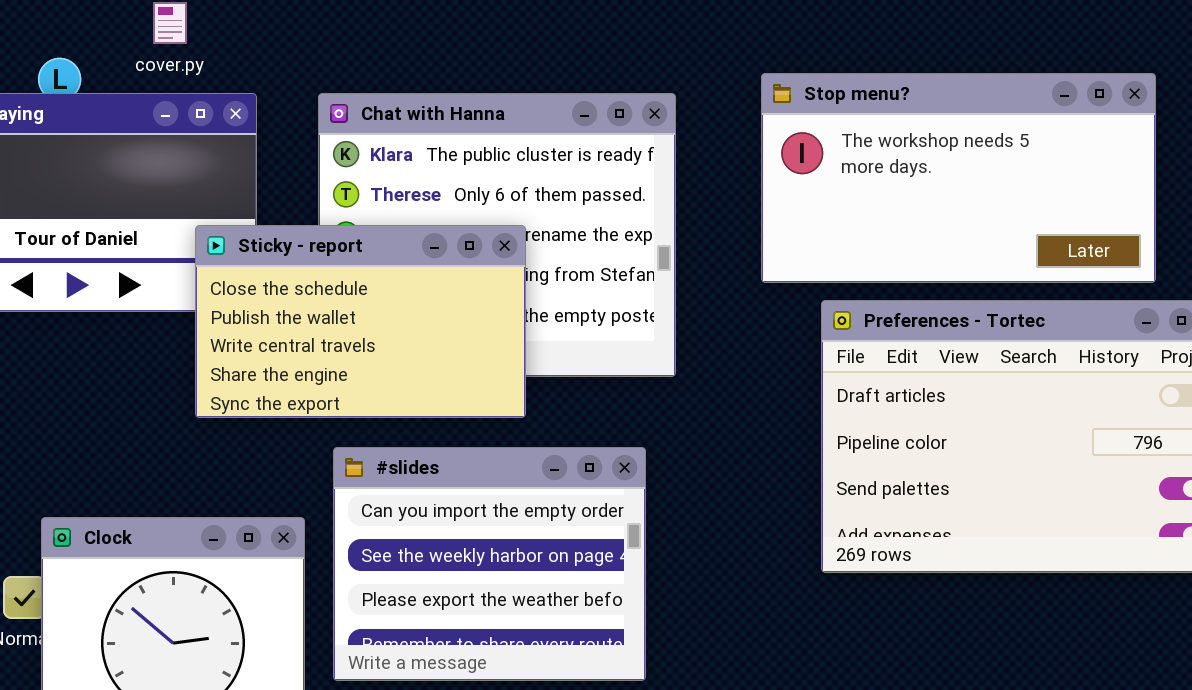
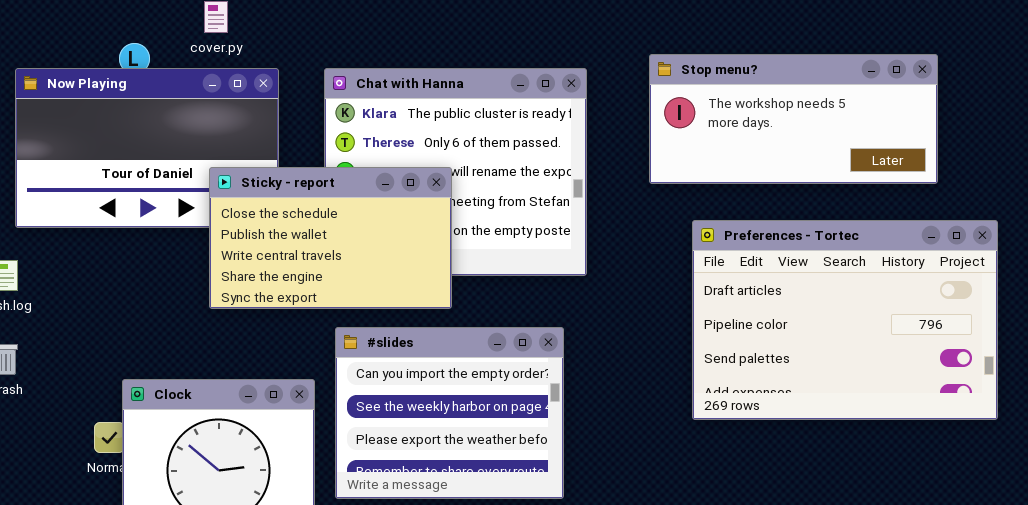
Stop menu?: [761,73,1156,283] -> [649,54,938,184], resized
Sticky - report: [195,225,526,418] -> [209,167,452,309], moved

